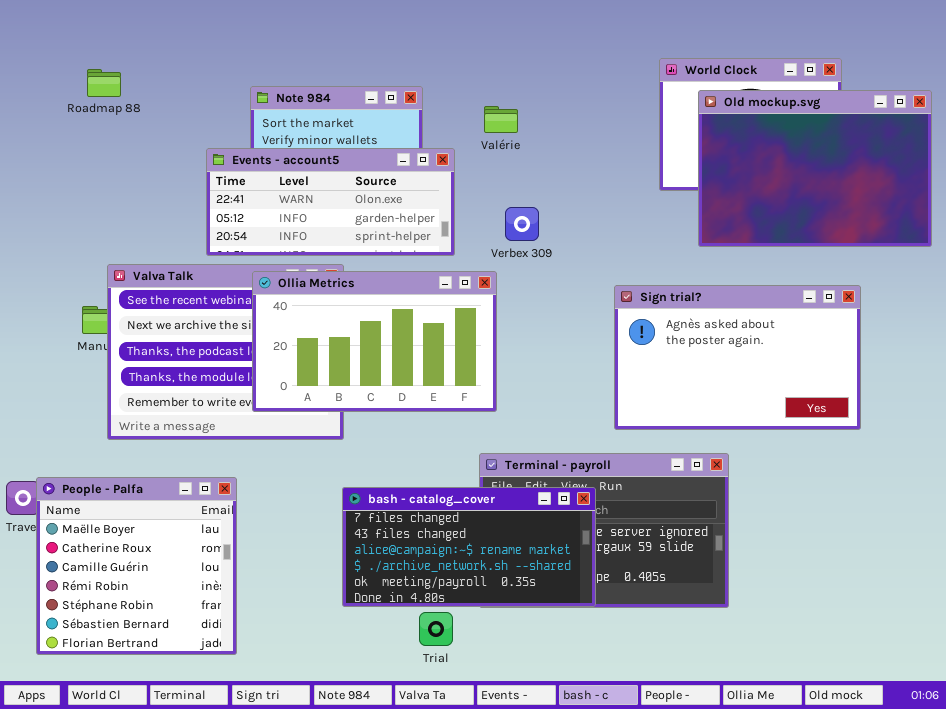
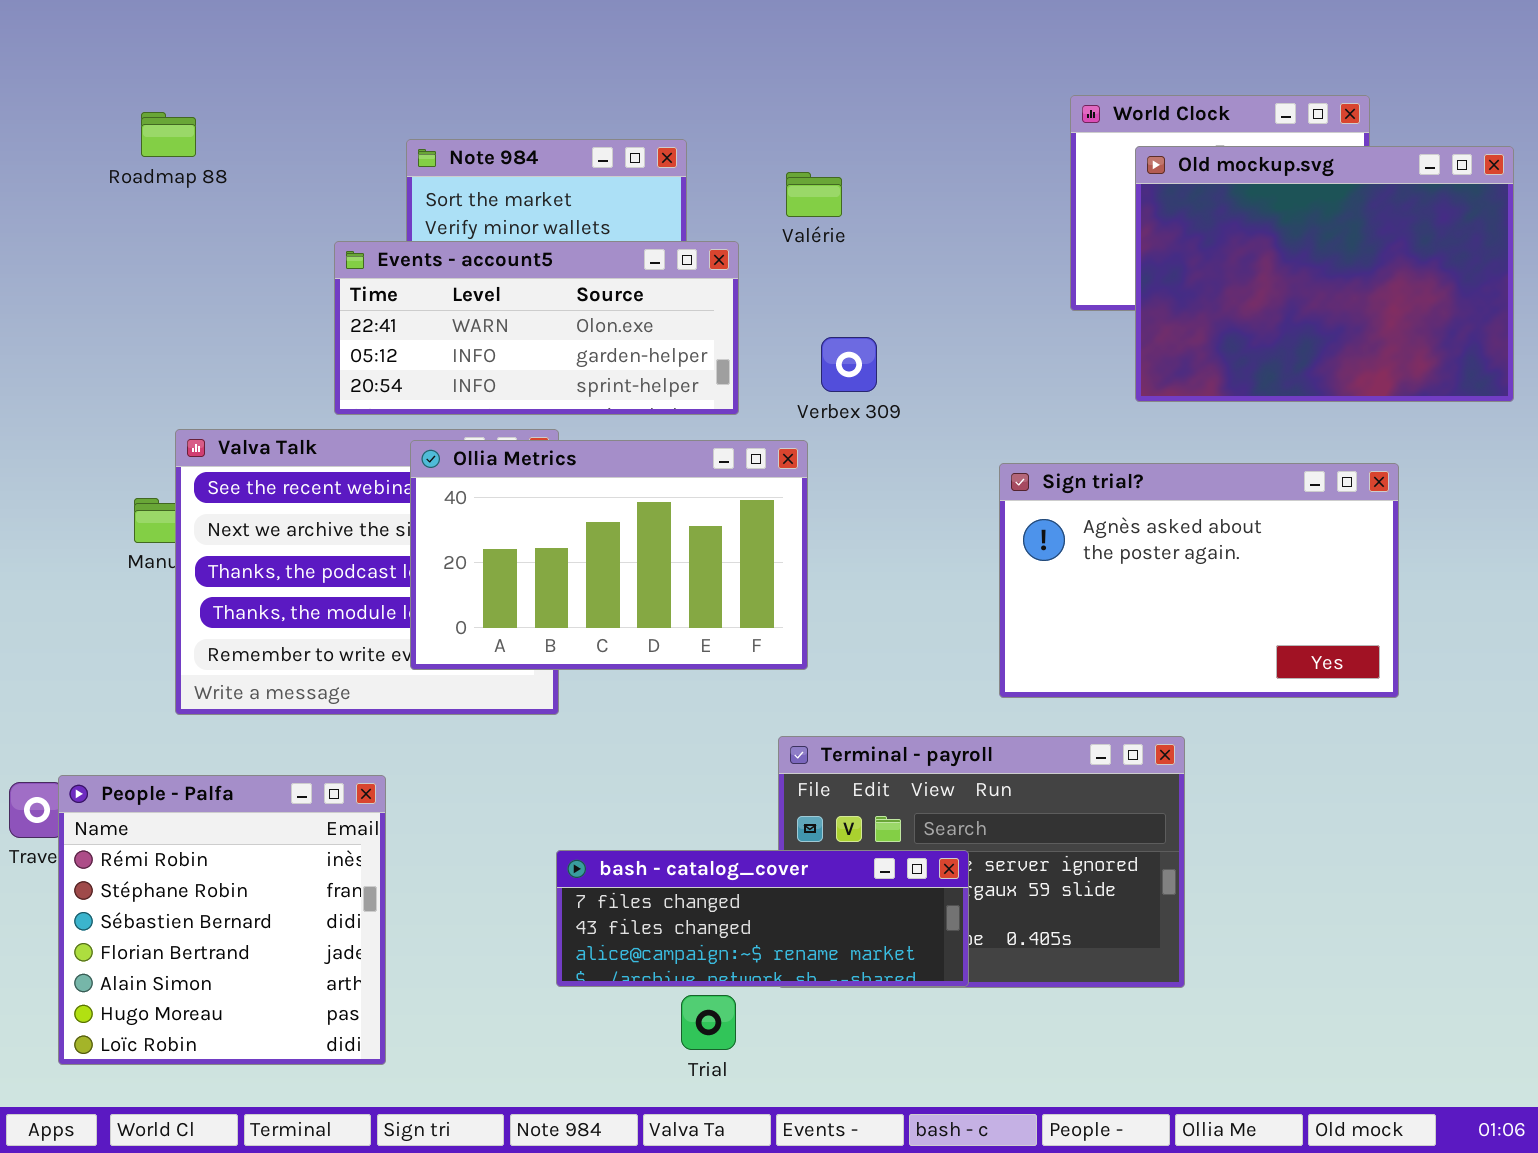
People - Palfa: [36,477,237,655] -> [58,775,386,1065], scrolled down 3 rows
bash - catalog_cover: [342,487,596,607] -> [556,850,969,987], resized

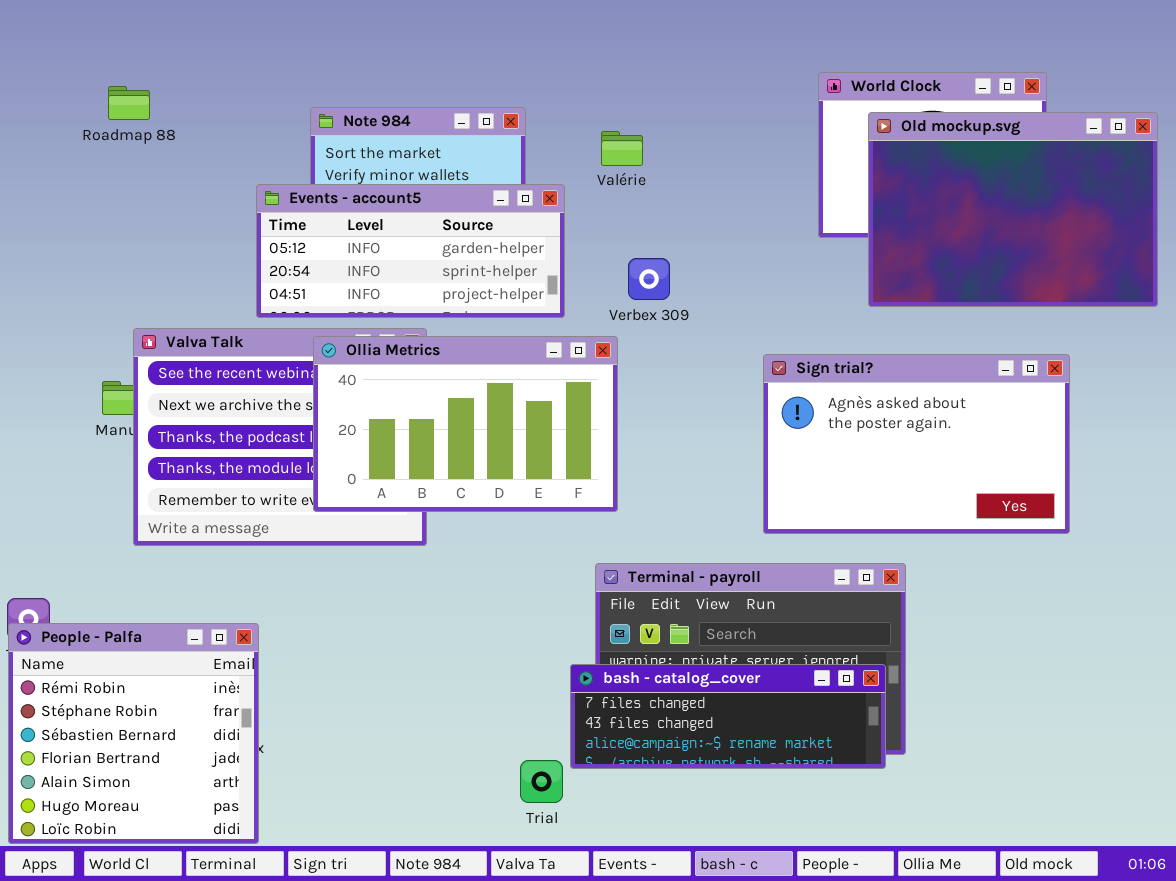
Events - account5: [334,241,739,415] -> [256,184,565,318], scrolled down 1 row
People - Palfa: [58,775,386,1065] -> [8,623,259,844], moved
bash - catalog_cover: [556,850,969,987] -> [570,664,886,769], moved

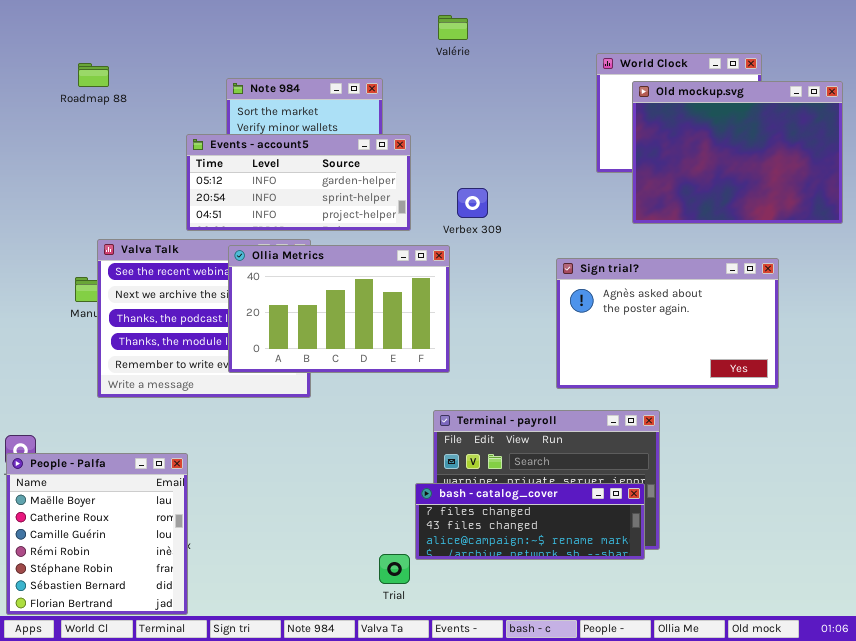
Valérie: [601,131,643,166] -> [438,15,468,40], moved
People - Palfa: [8,623,259,844] -> [6,453,188,615], scrolled up 3 rows

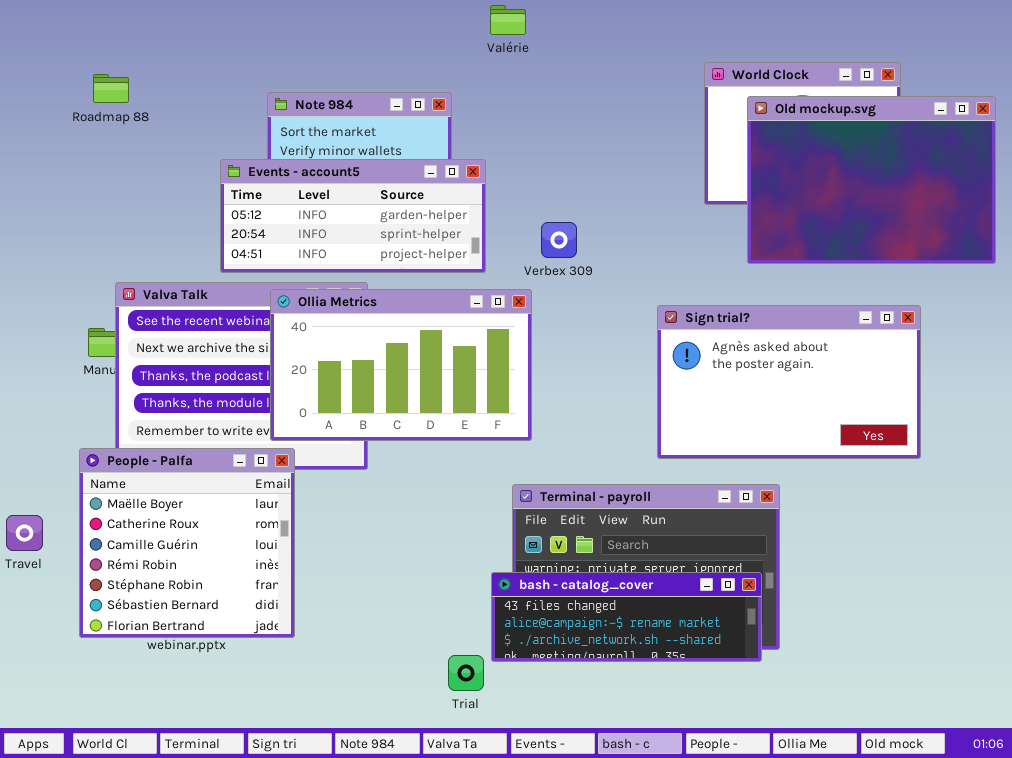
Valérie: [438,15,468,40] -> [490,5,526,35], moved
People - Palfa: [6,453,188,615] -> [79,448,295,638], moved
bash - catalog_cover: [415,483,645,560] -> [491,572,762,662], scrolled down 1 row

